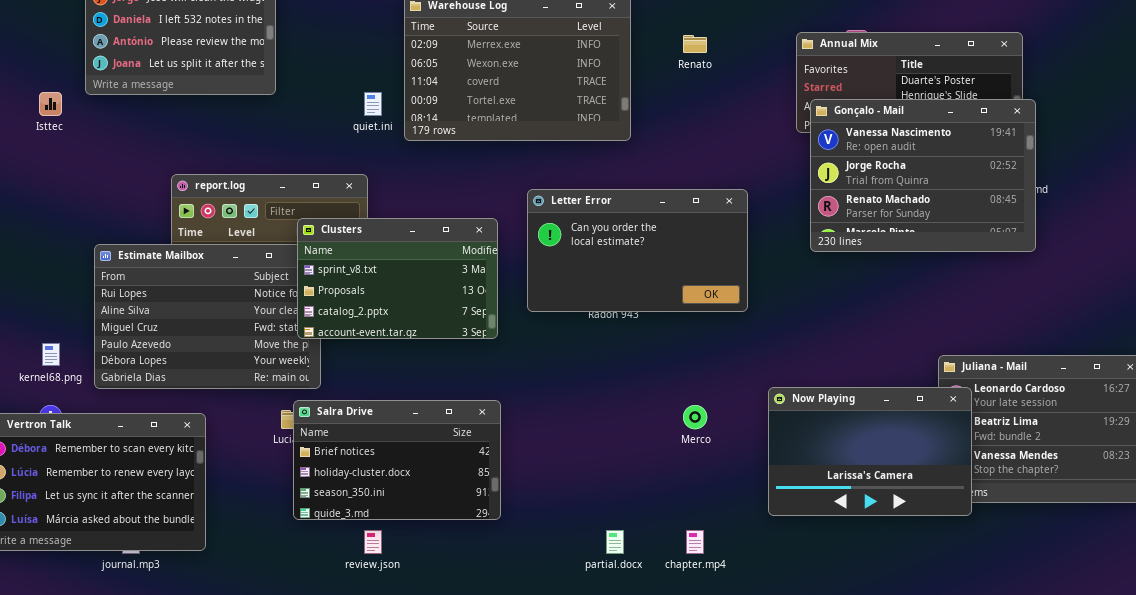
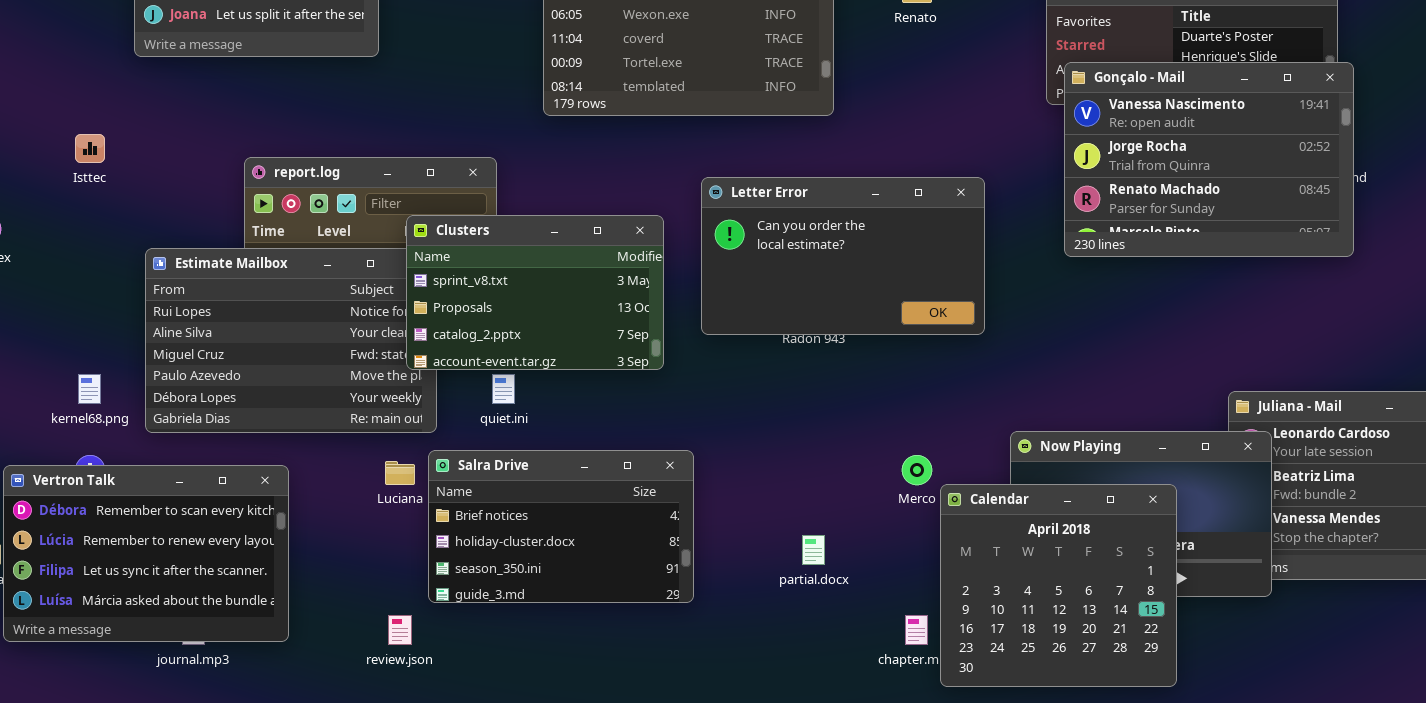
Isttec: [39,92,62,116] -> [75,134,105,163], moved
quiet.ini: [364,92,382,116] -> [492,374,515,404], moved
Salra Drive: [293,400,501,520] -> [428,450,694,603], moved
Calendar: none -> [940,484,1177,687], opened
review.json: [364,530,382,554] -> [388,615,412,645], moved
partial.docx: [606,530,624,554] -> [802,535,825,565], moved

